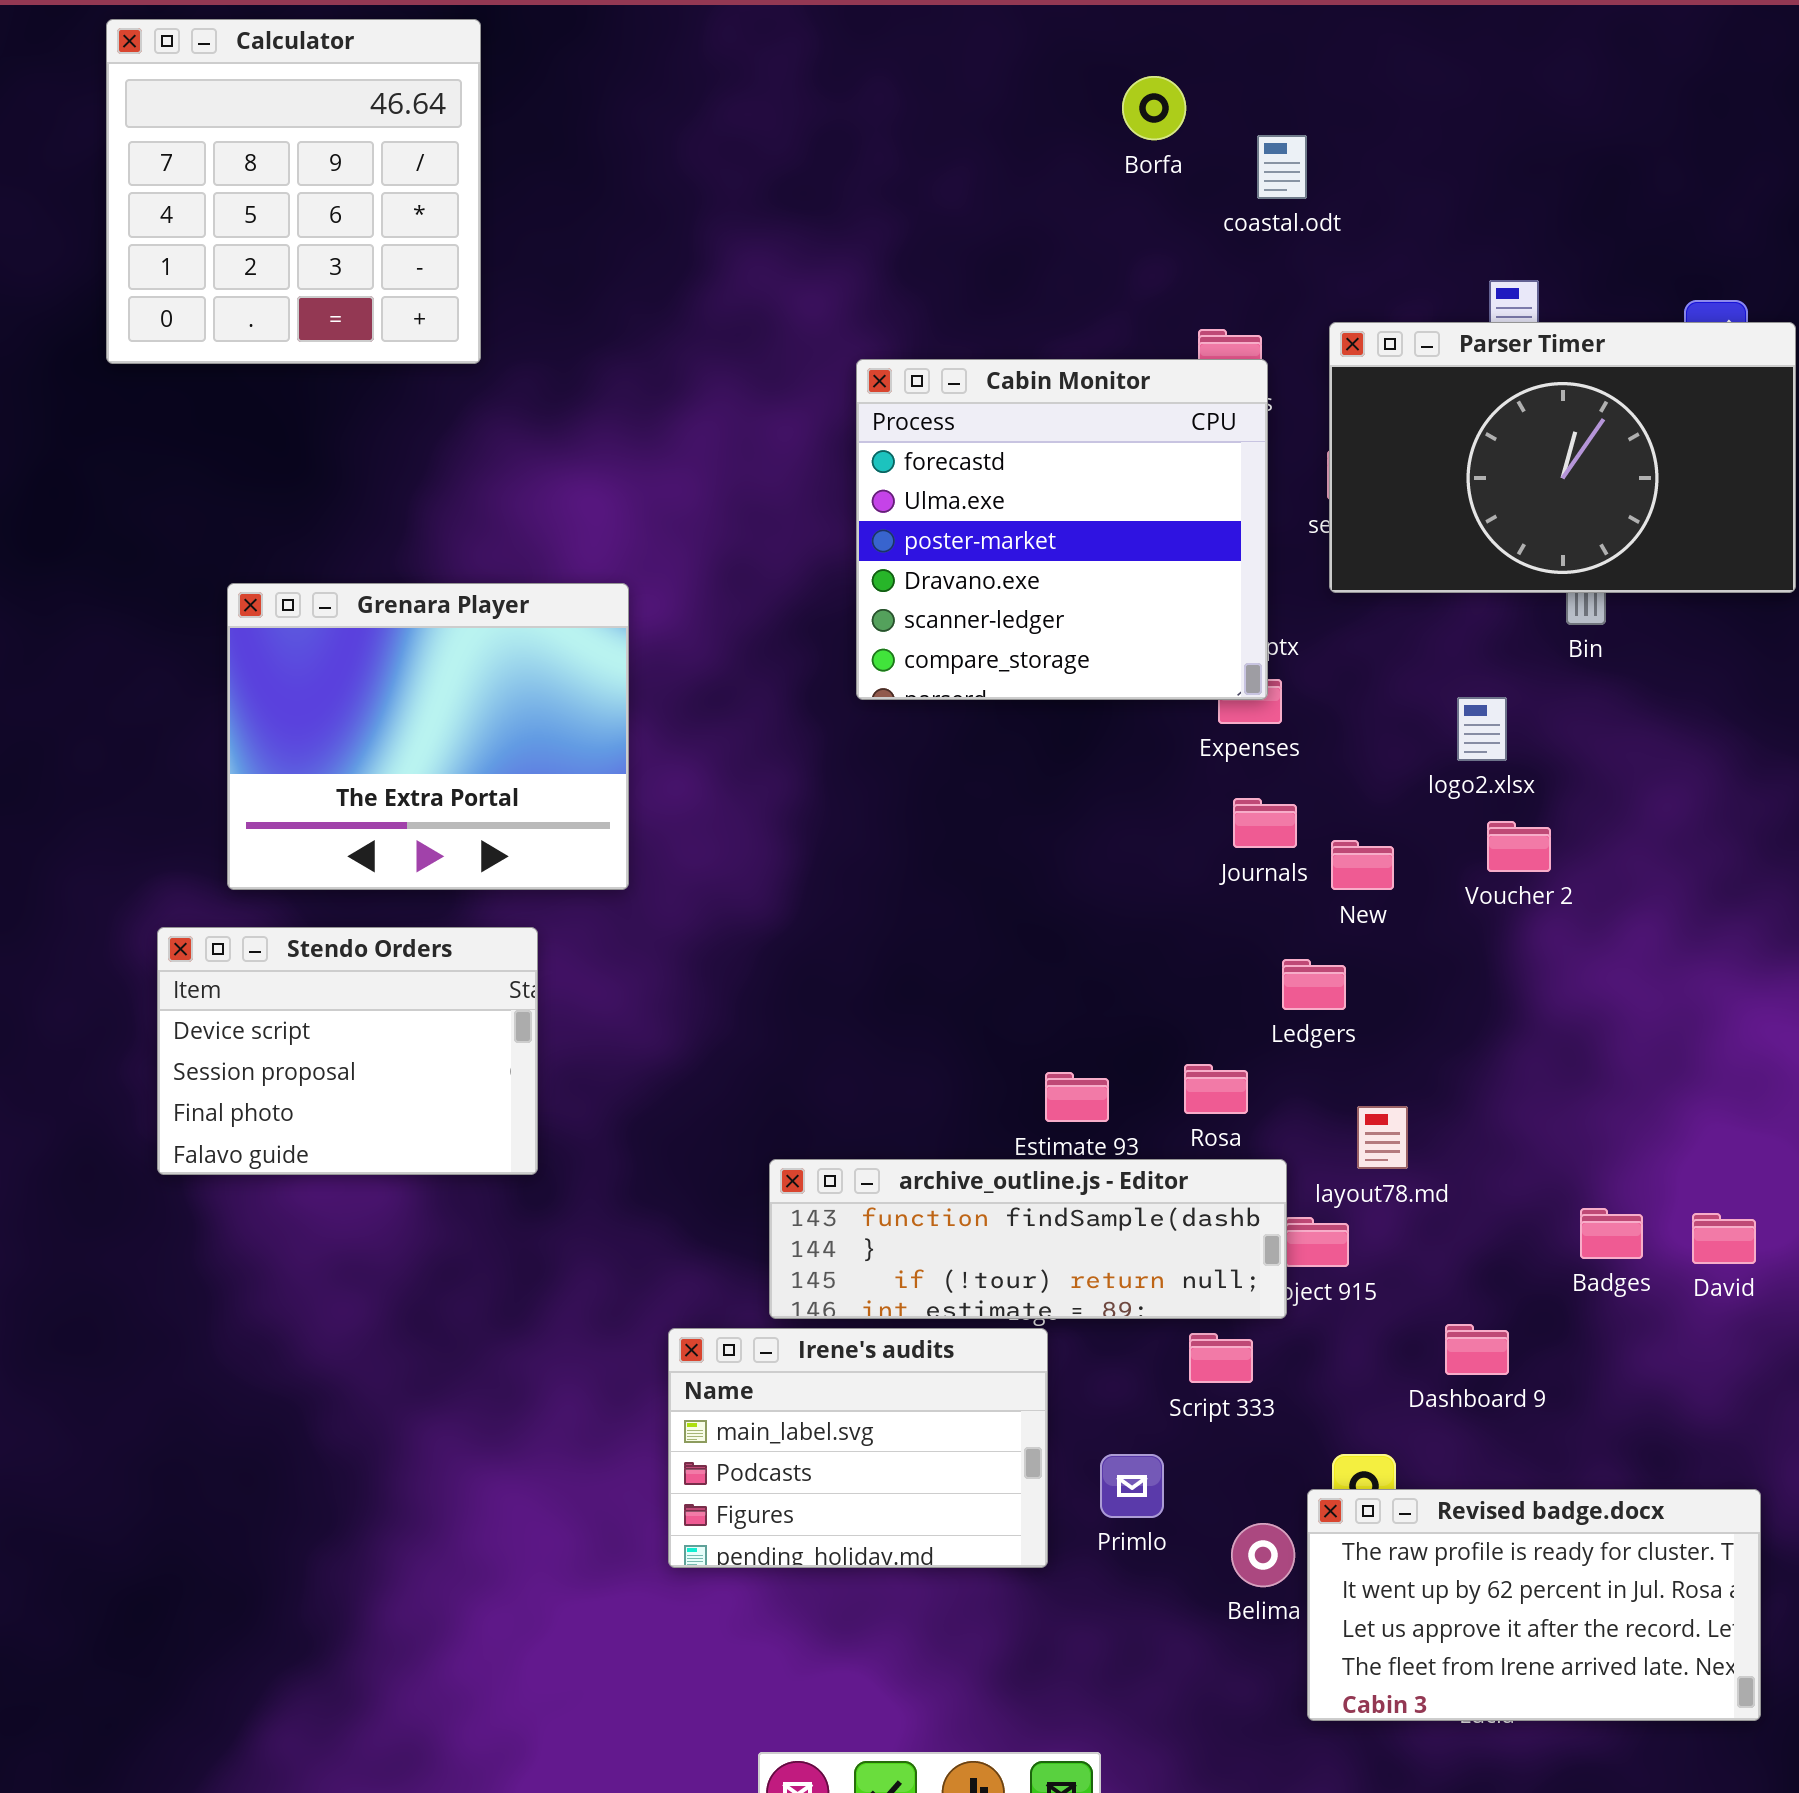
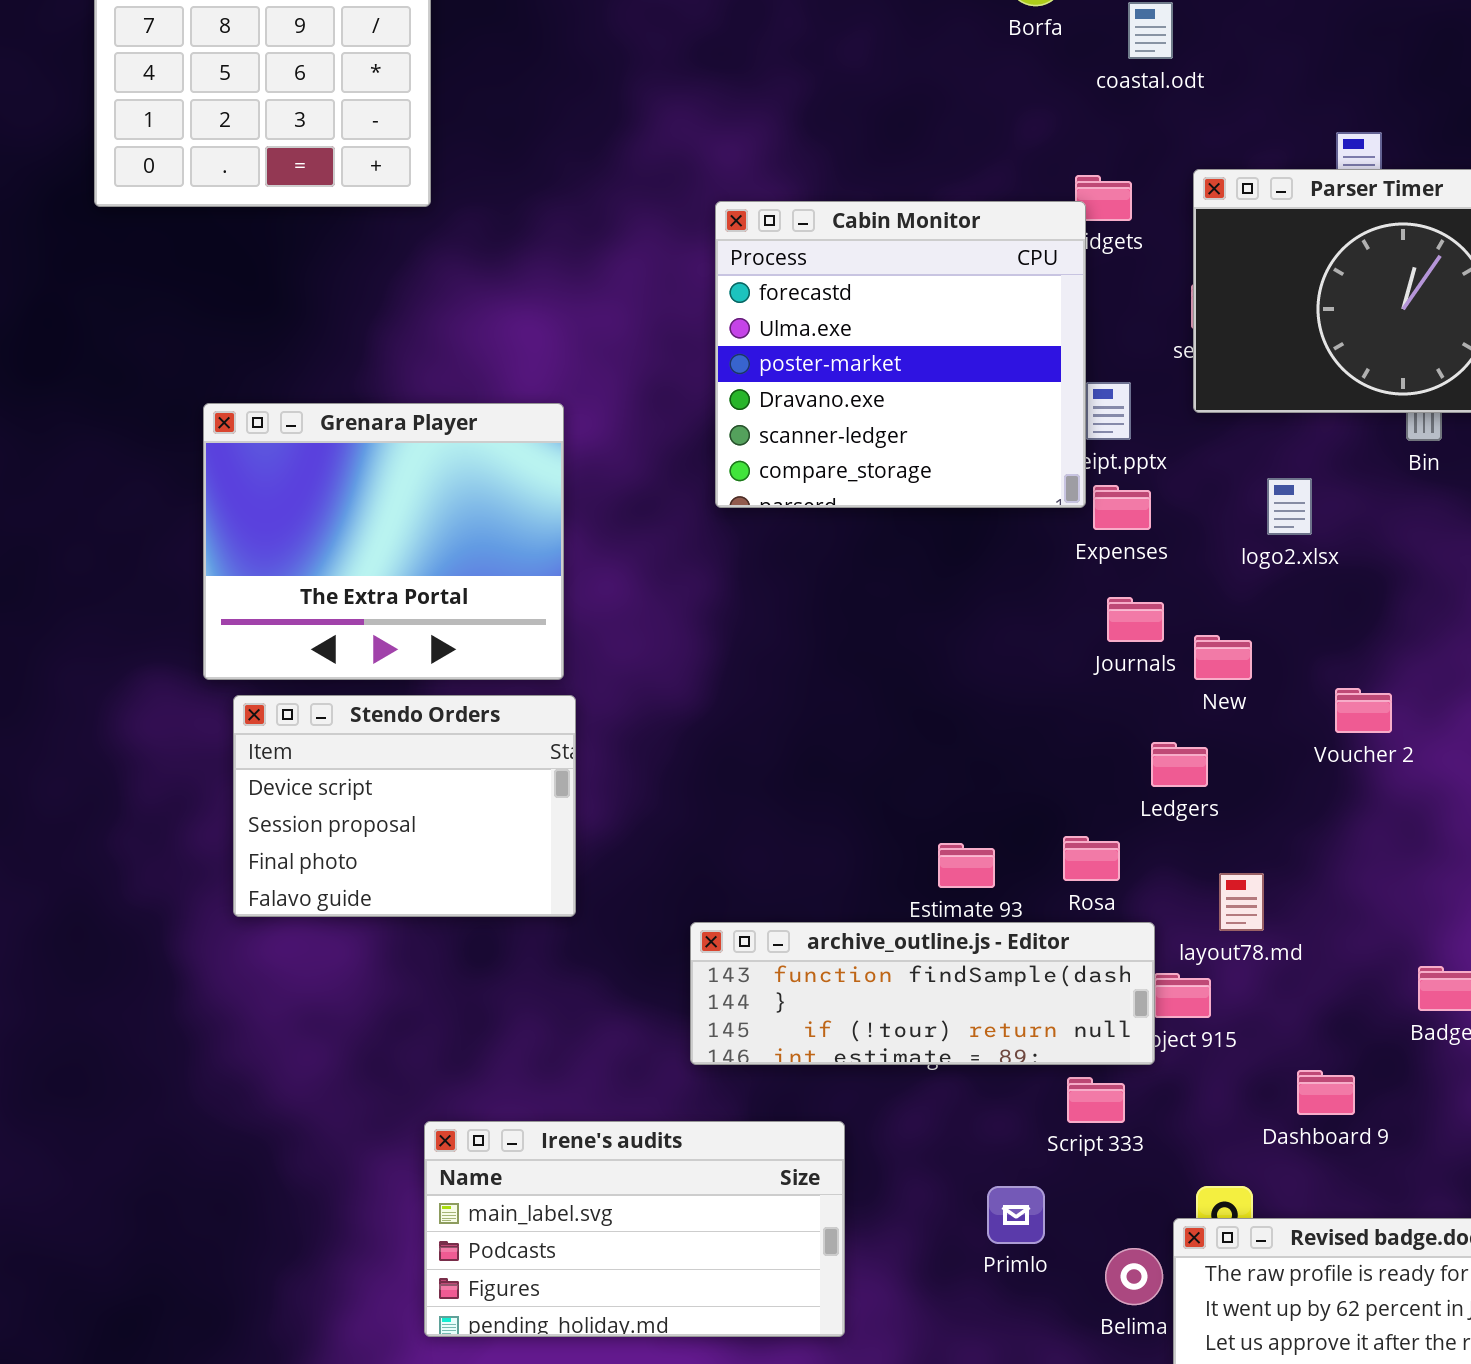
Cabin Monitor: [856,359,1268,700] -> [715,201,1086,508], moved
logo2.xlsx: [1457,697,1507,761] -> [1267,478,1312,535], moved
Voucher 2: [1487,821,1551,872] -> [1335,688,1392,733], moved
Stendo Orders: [157,927,538,1175] -> [233,695,576,917], moved
Irene's audits: [668,1328,1048,1568] -> [424,1121,845,1337], moved, resized

